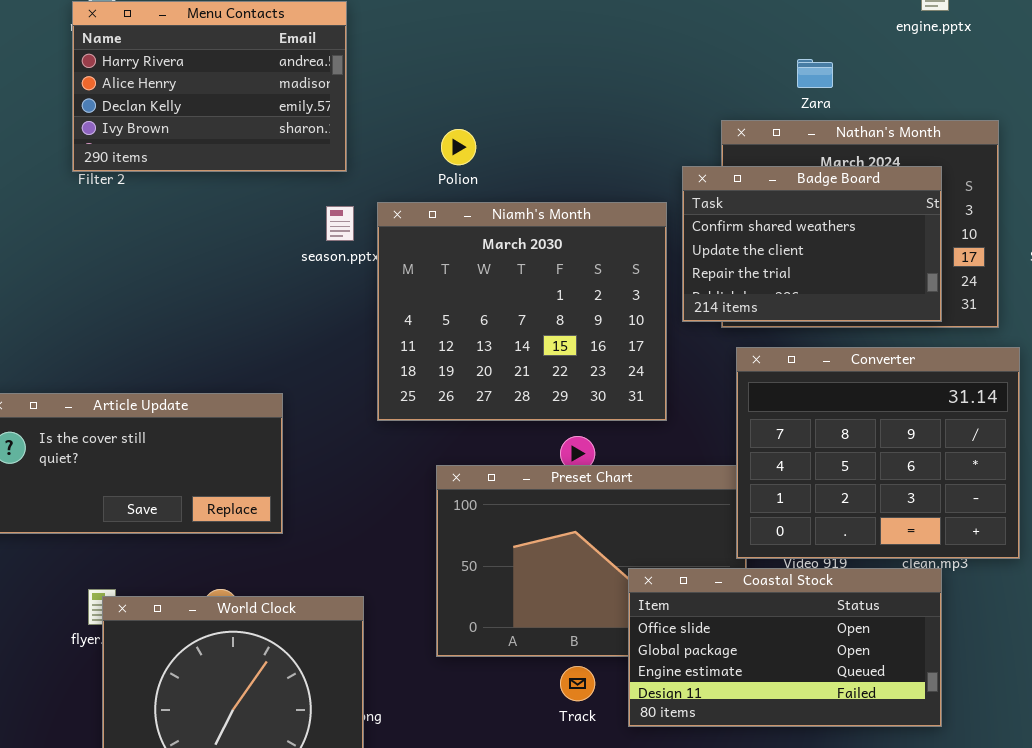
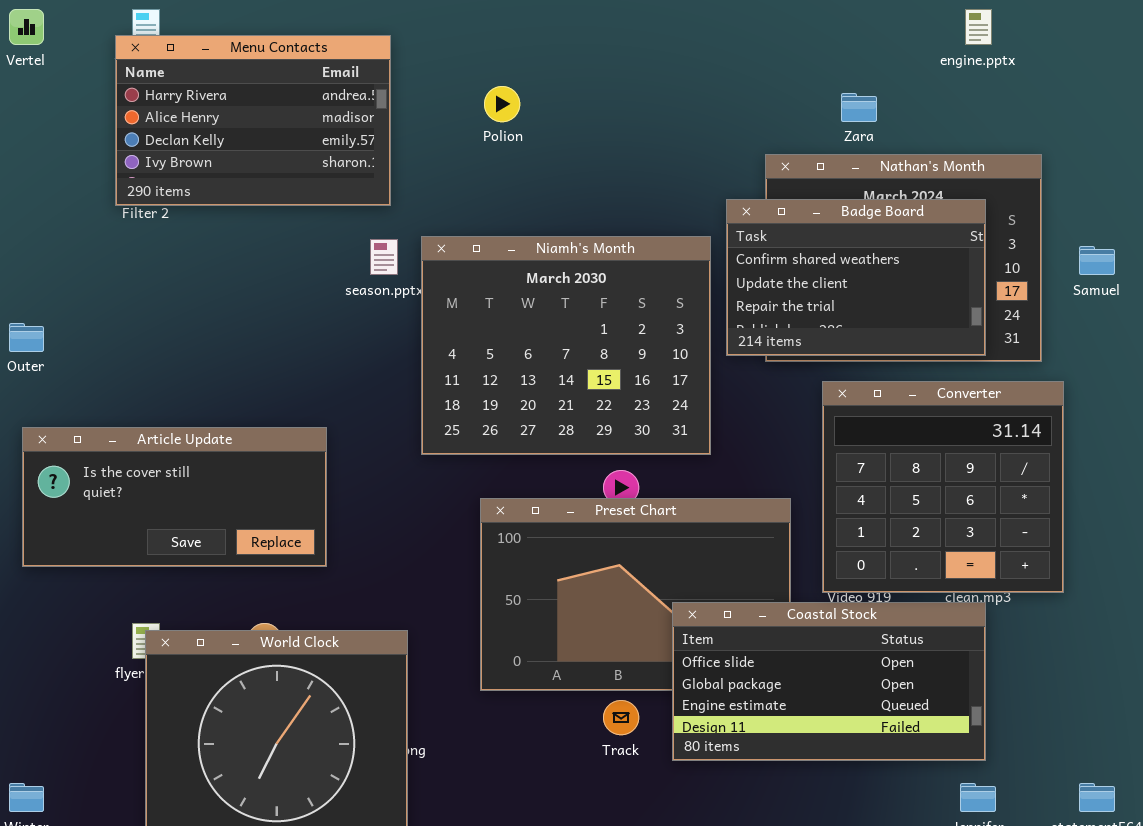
Polion: [441,129,476,165] -> [484,86,520,122], moved
Converter: [736,347,1020,559] -> [822,381,1064,593], resized

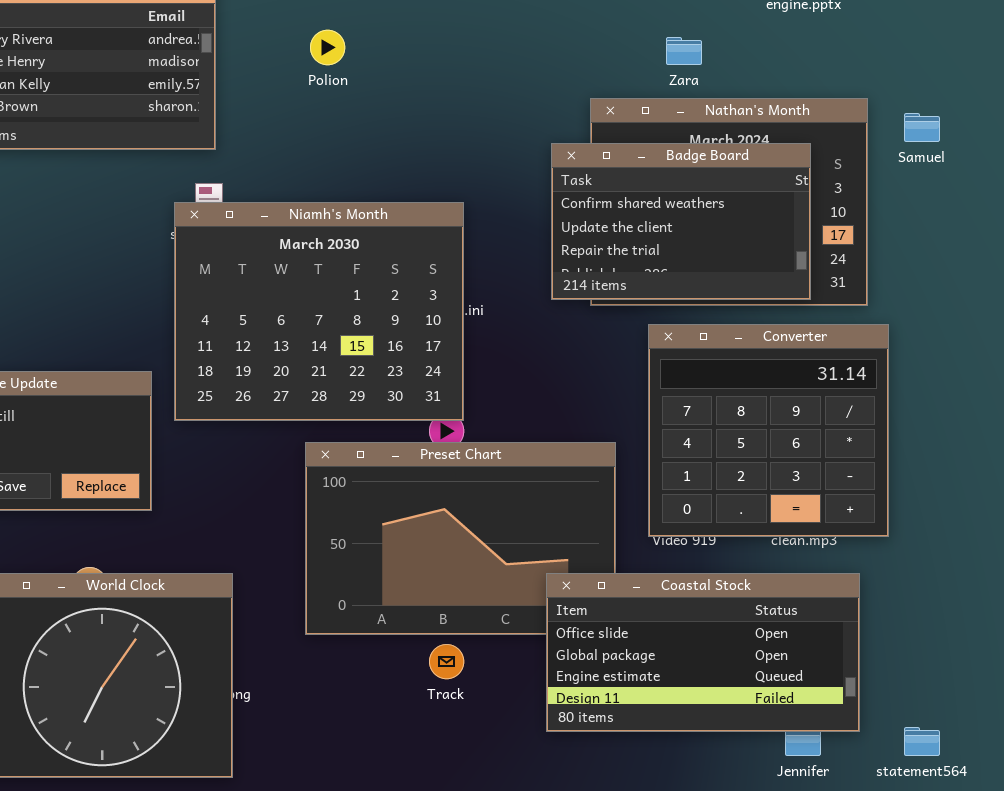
Niamh's Month: [421,236,711,455] -> [174,202,464,421], moved
Samuel: [1079,246,1115,275] -> [904,113,940,142], moved
Coastal Stock: [672,602,986,761] -> [546,573,860,732], moved

